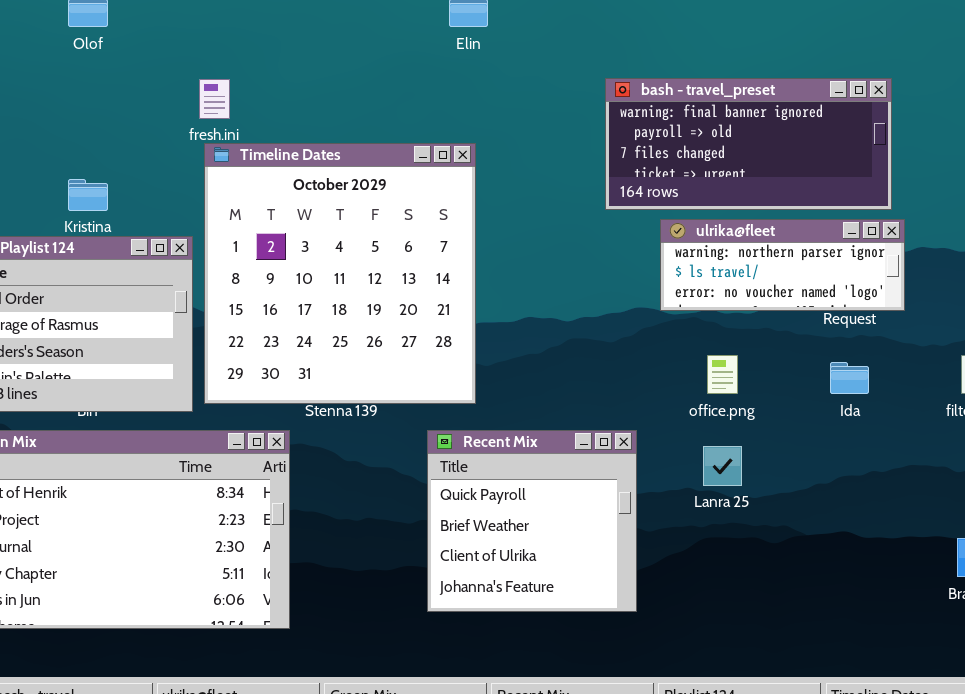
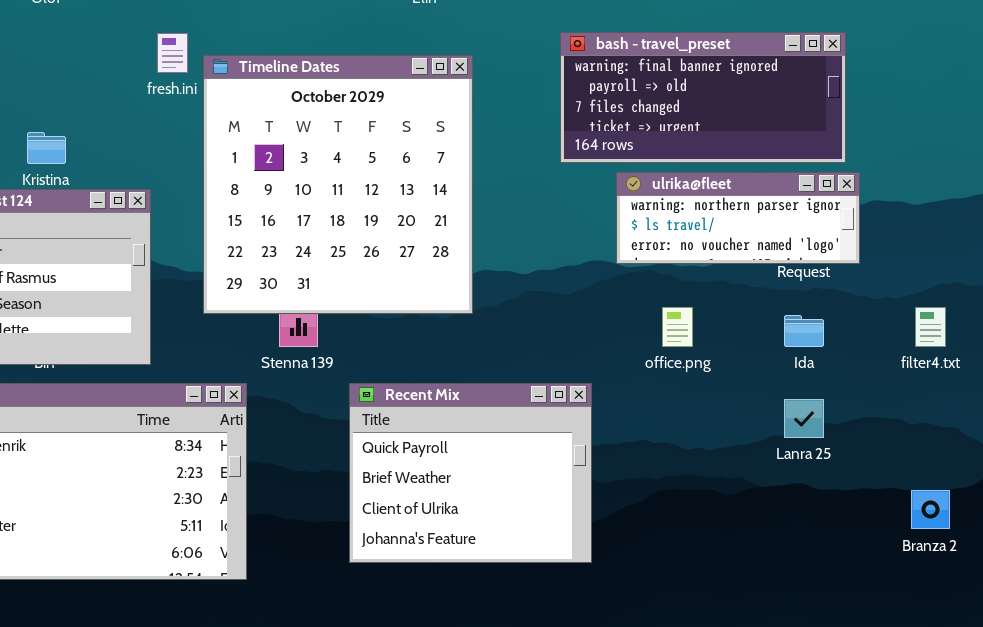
Timeline Dates: [204,143,476,404] -> [203,55,473,314], moved
Recent Mix: [427,430,637,612] -> [349,383,592,563], resized
Lanra 25: [703,446,742,486] -> [784,399,824,438], moved

